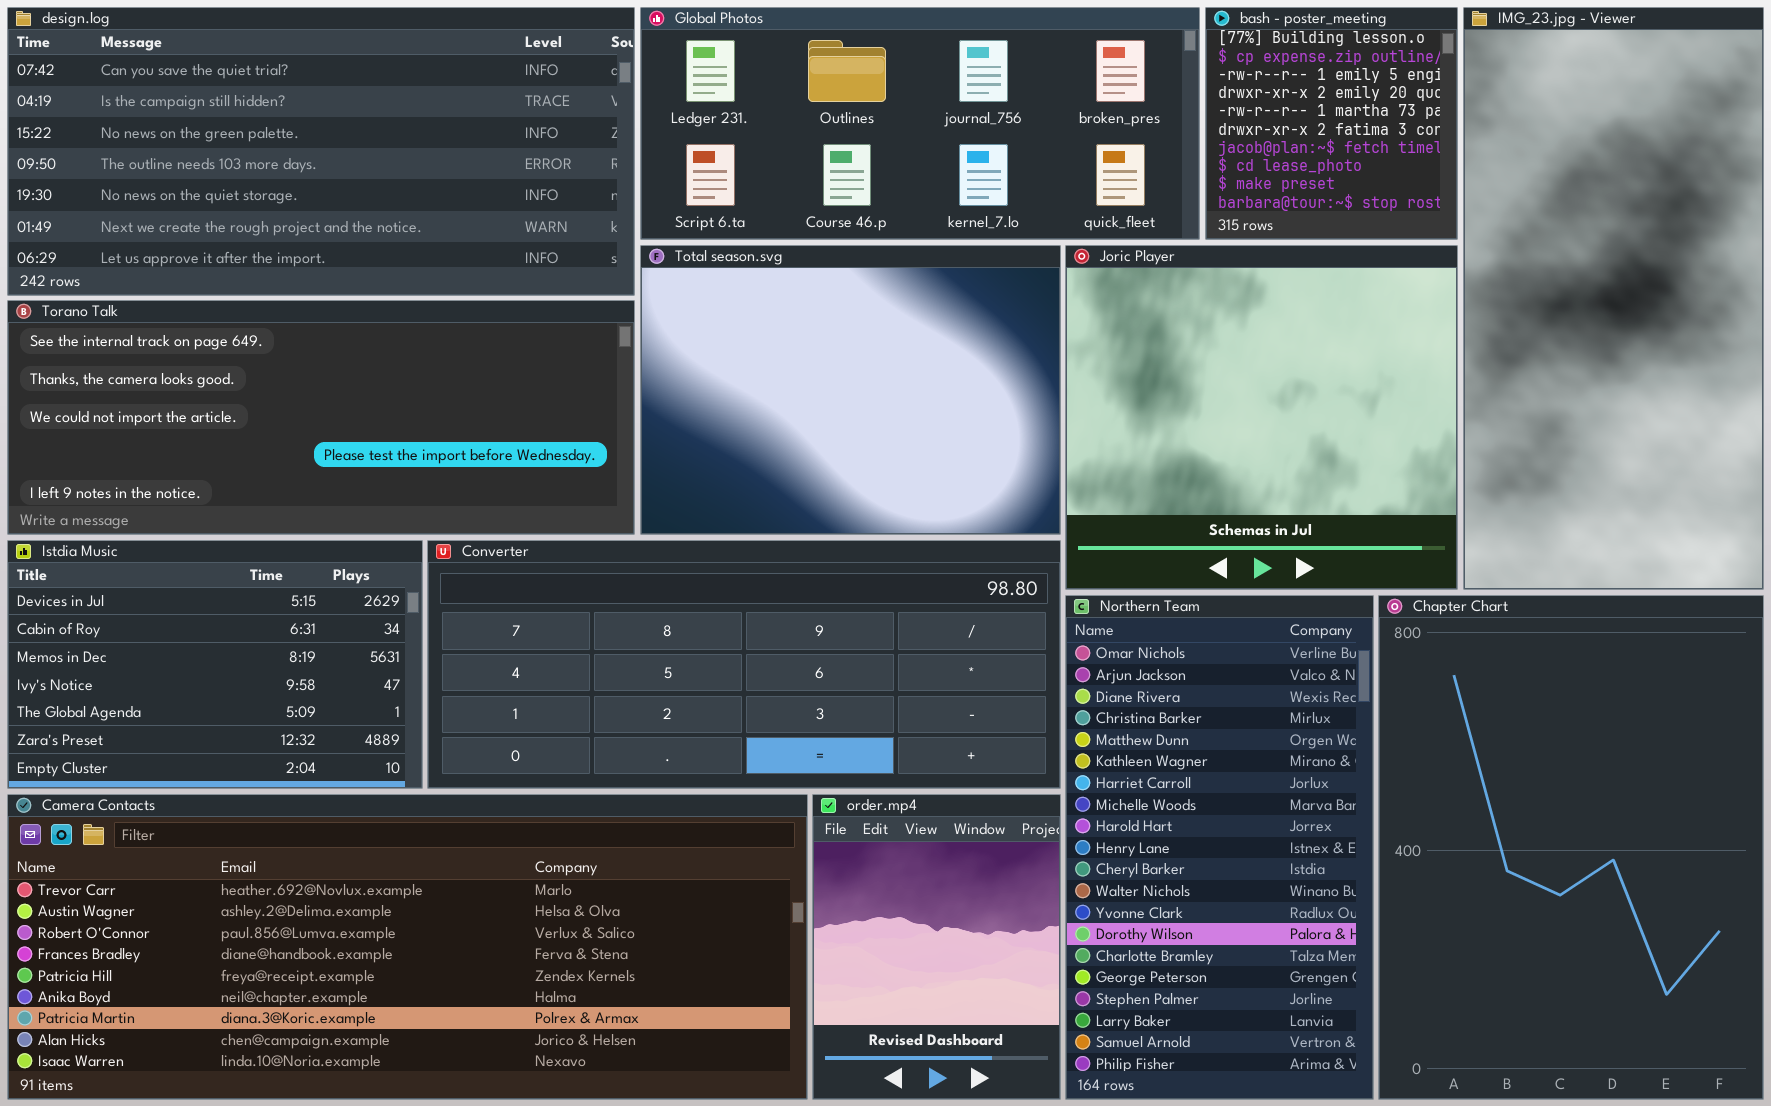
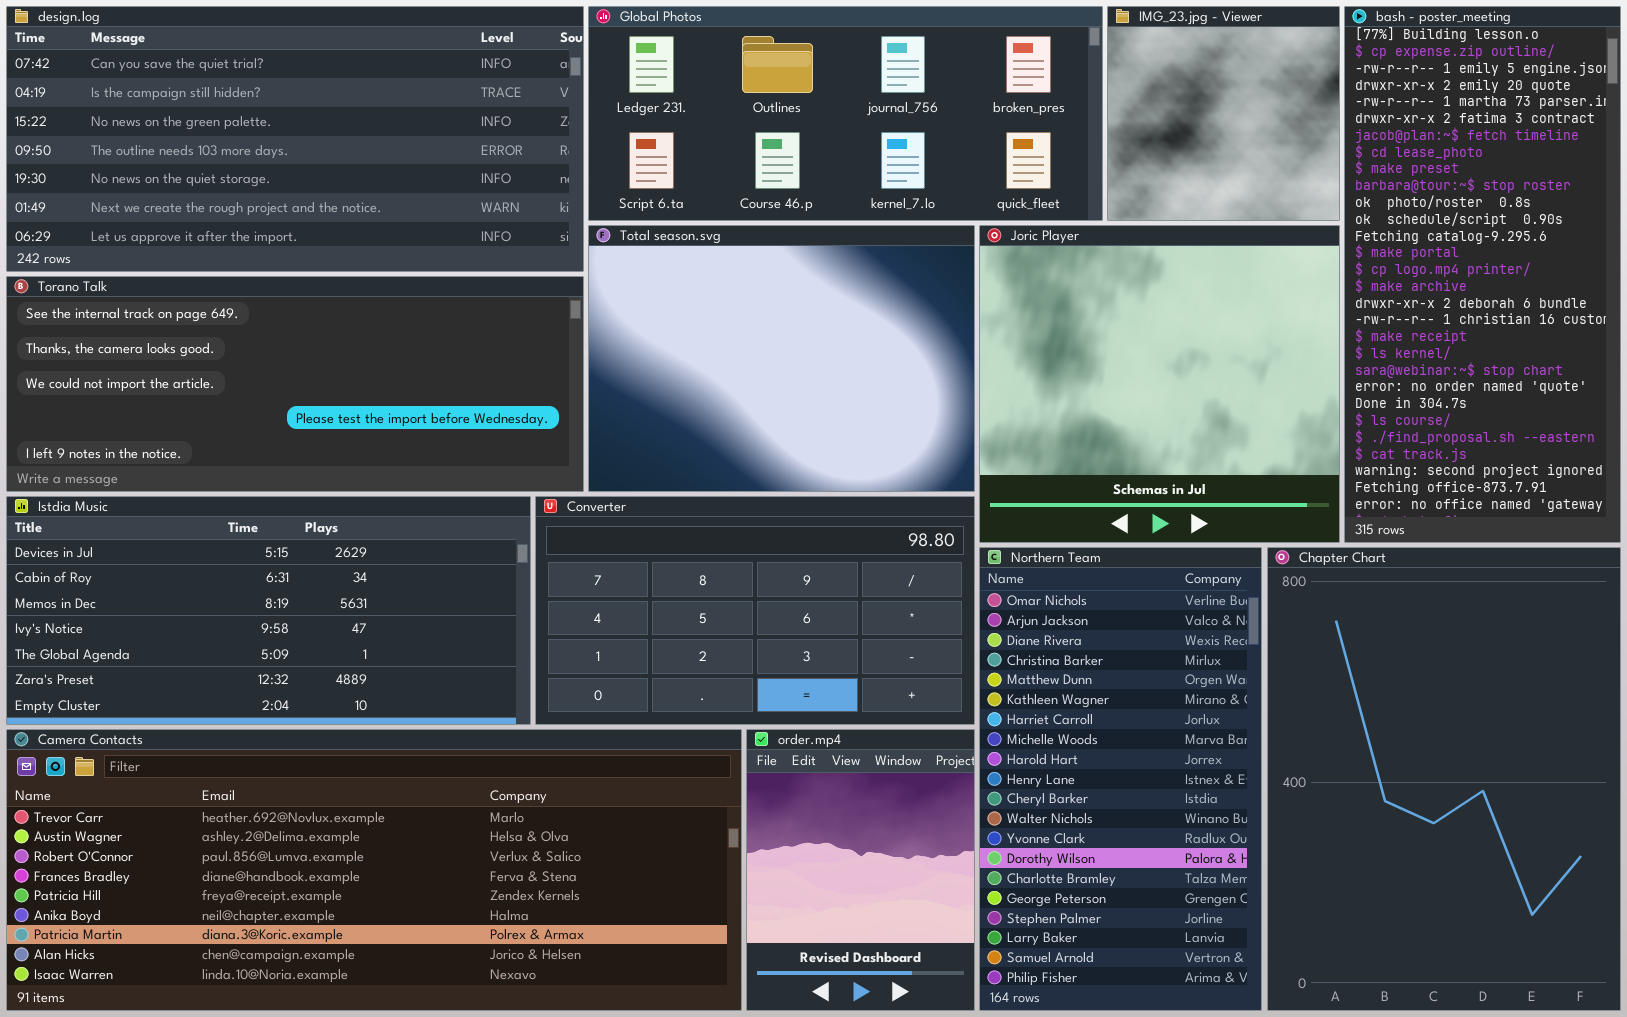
bash - poster_meeting: [1205,7,1458,240] -> [1344,6,1621,543], moved, resized
IMG_23.jpg - Viewer: [1463,7,1764,590] -> [1107,6,1340,221], moved, resized
Istdia Music: [7,540,423,789] -> [6,496,531,725], resized
Converter: [427,540,1061,789] -> [535,496,975,725], resized

